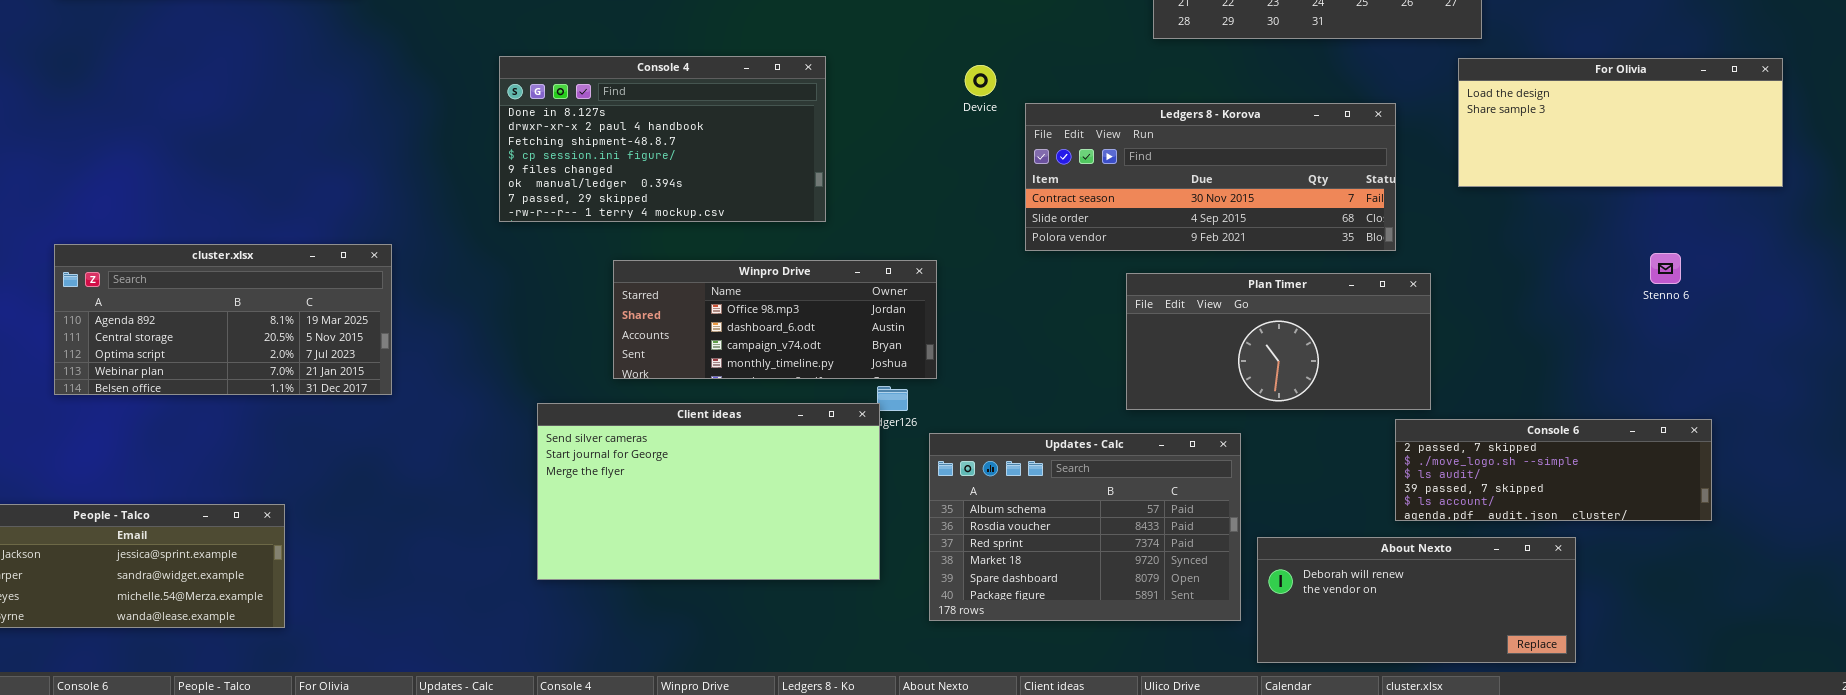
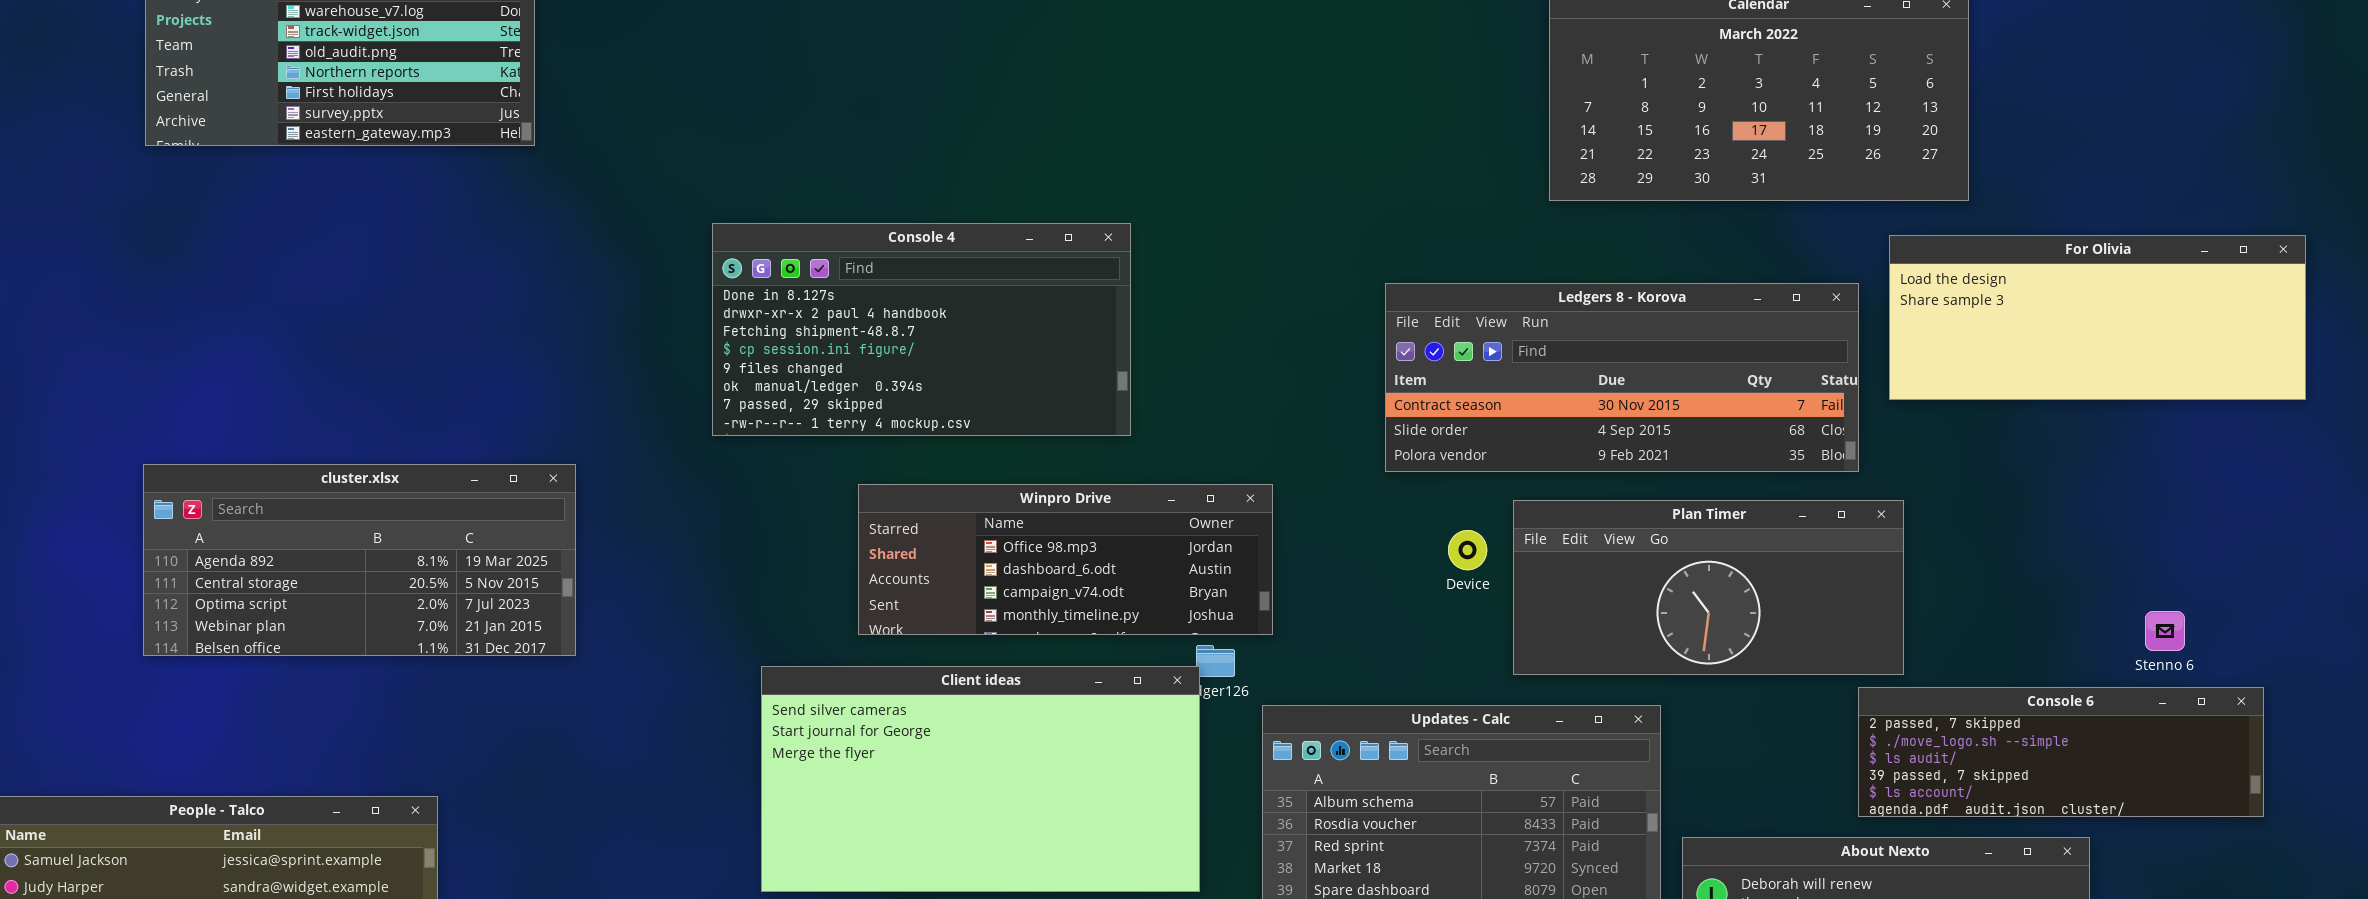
For Olivia: [1458,58,1783,187] -> [1889,235,2306,400], moved
Device: [965,65,996,96] -> [1448,530,1487,570], moved
Stenno 6: [1650,253,1681,284] -> [2145,611,2185,651], moved

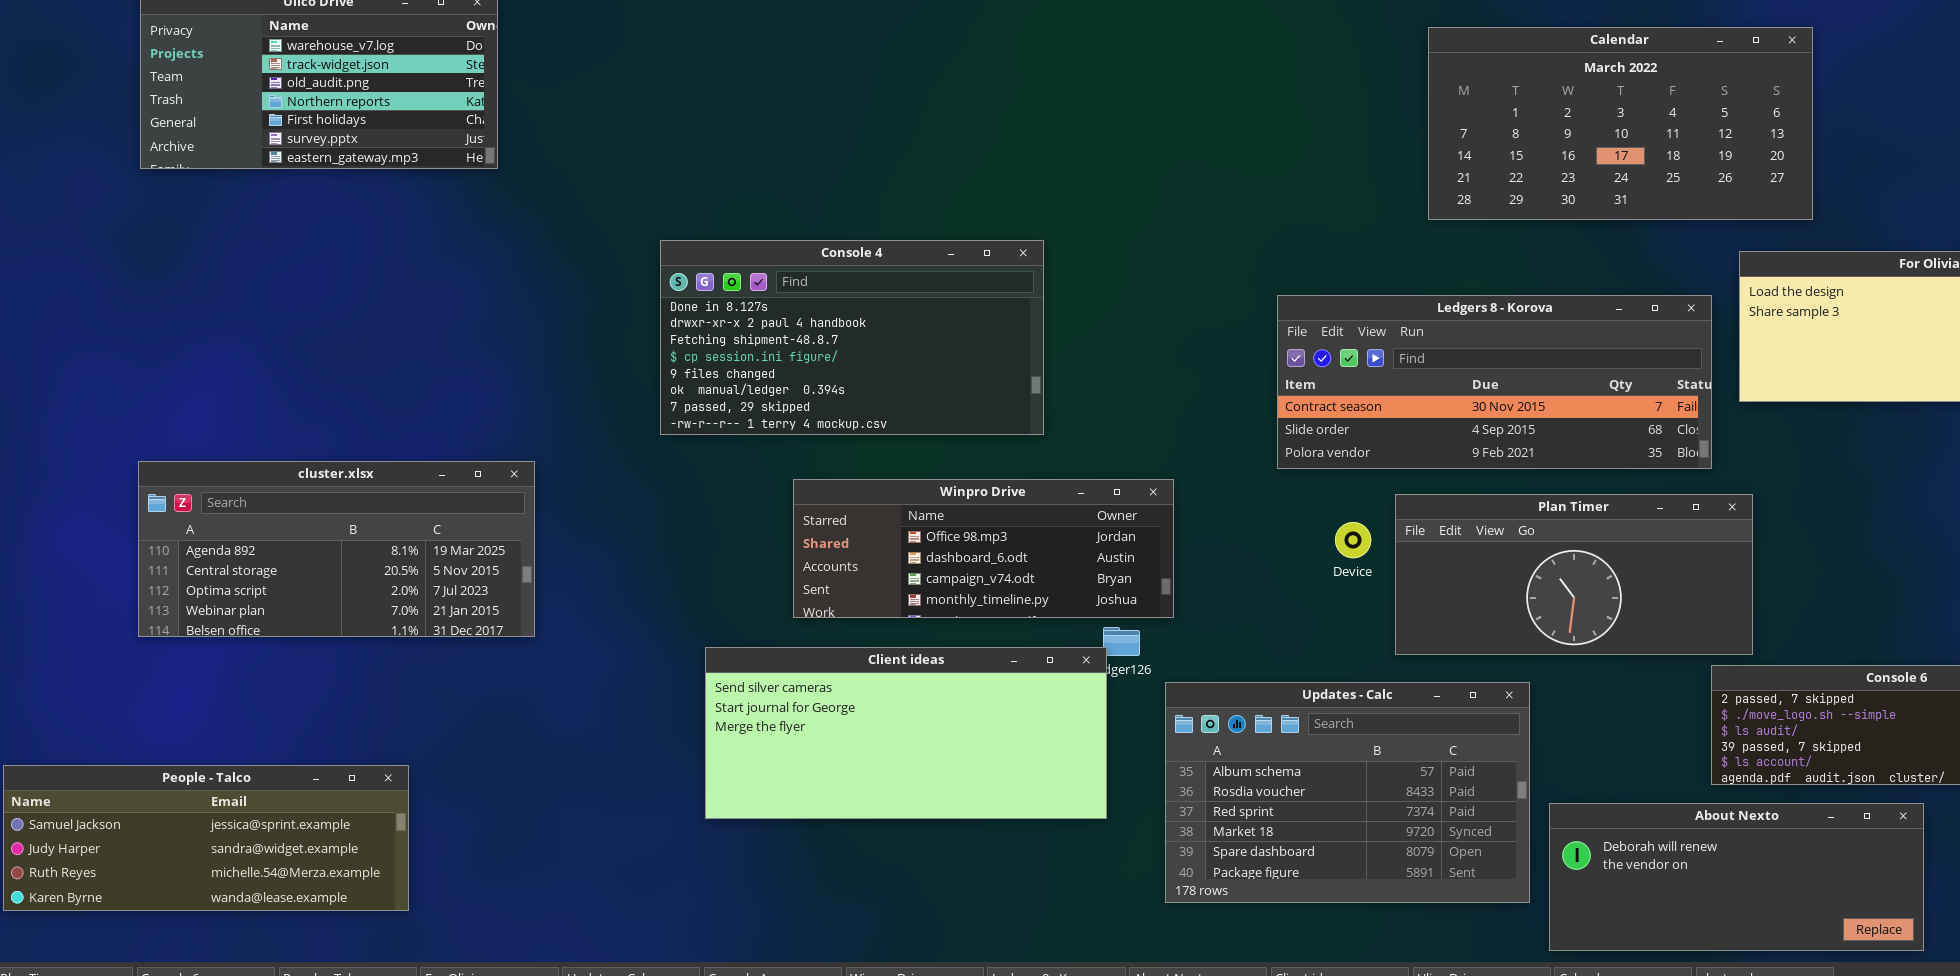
Client ideas: [761,666,1200,892] -> [705,647,1107,819], resized

